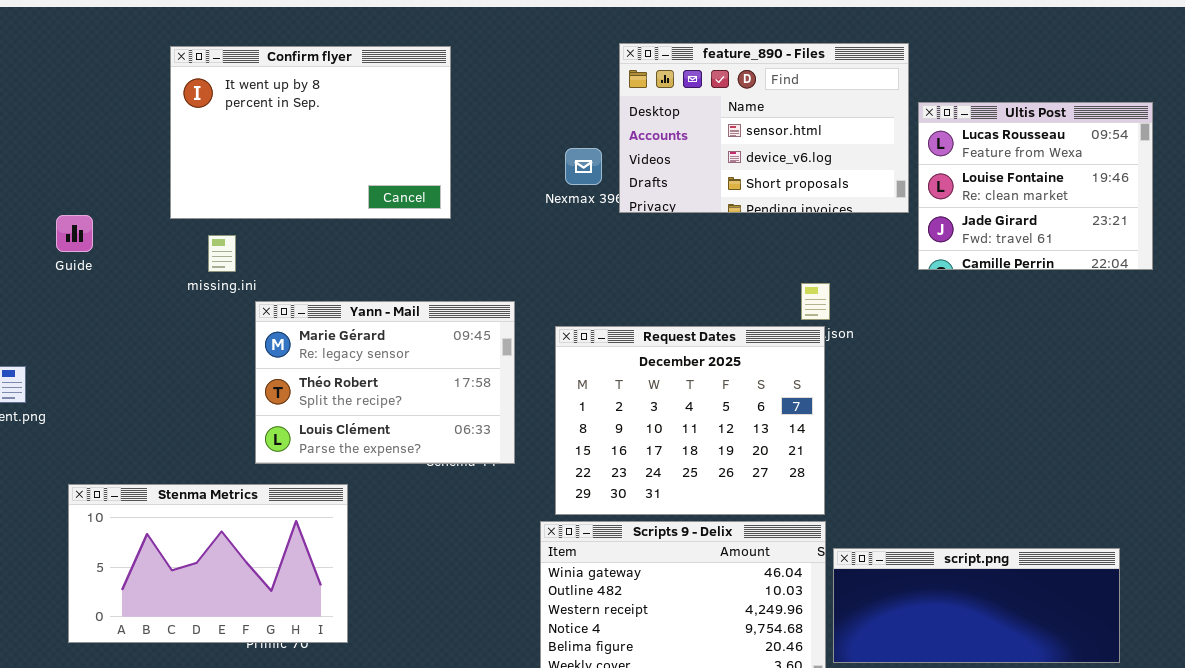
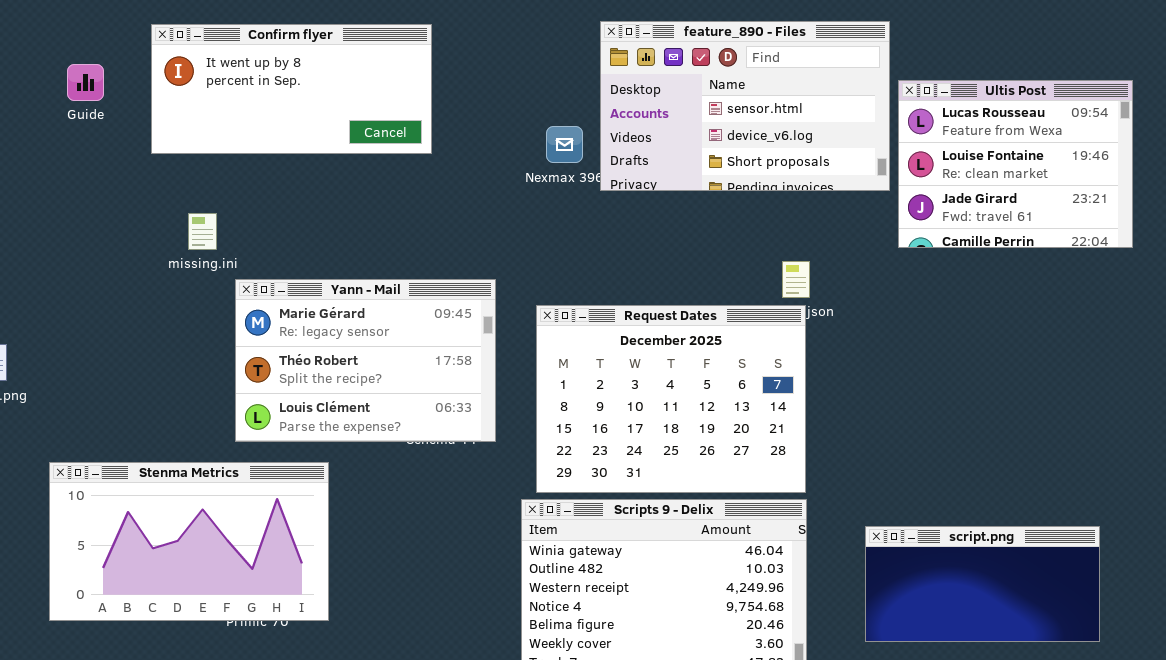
Confirm flyer: [170,46,451,219] -> [151,24,432,154], resized
Guide: [56,215,93,252] -> [67,64,104,101], moved
script.png: [833,548,1120,663] -> [865,526,1100,642], resized

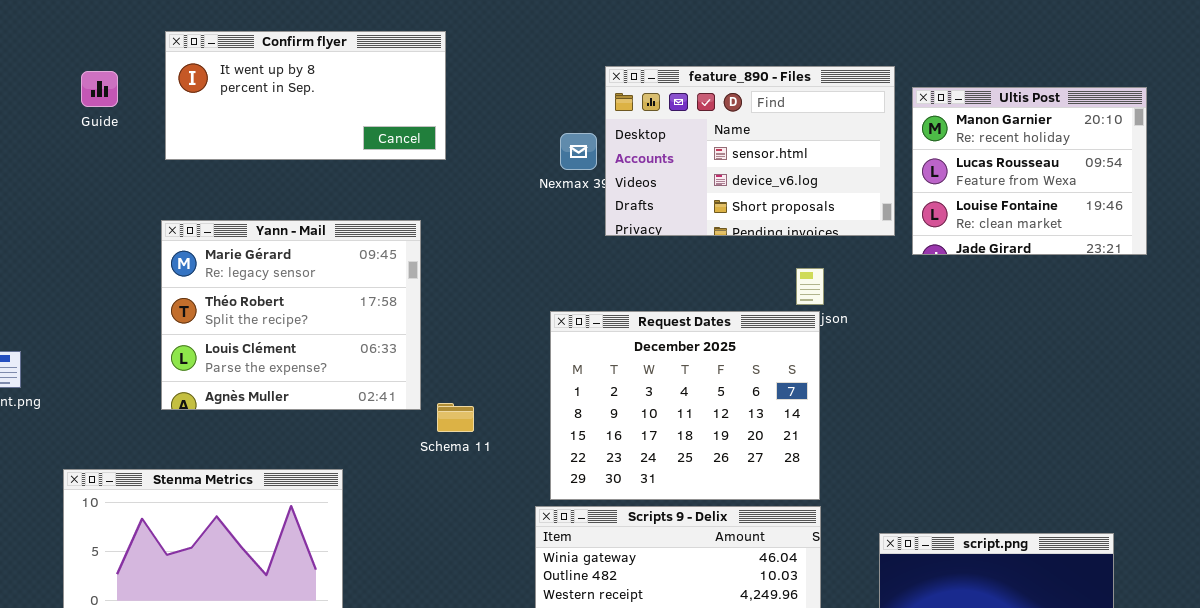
feature_890 - Files: [600,21,890,191] -> [605,66,895,236], moved
Ultis Post: [898,80,1133,248] -> [912,87,1147,255], scrolled up 1 row
Yann - Mail: [235,279,496,442] -> [161,220,421,410], moved, resized

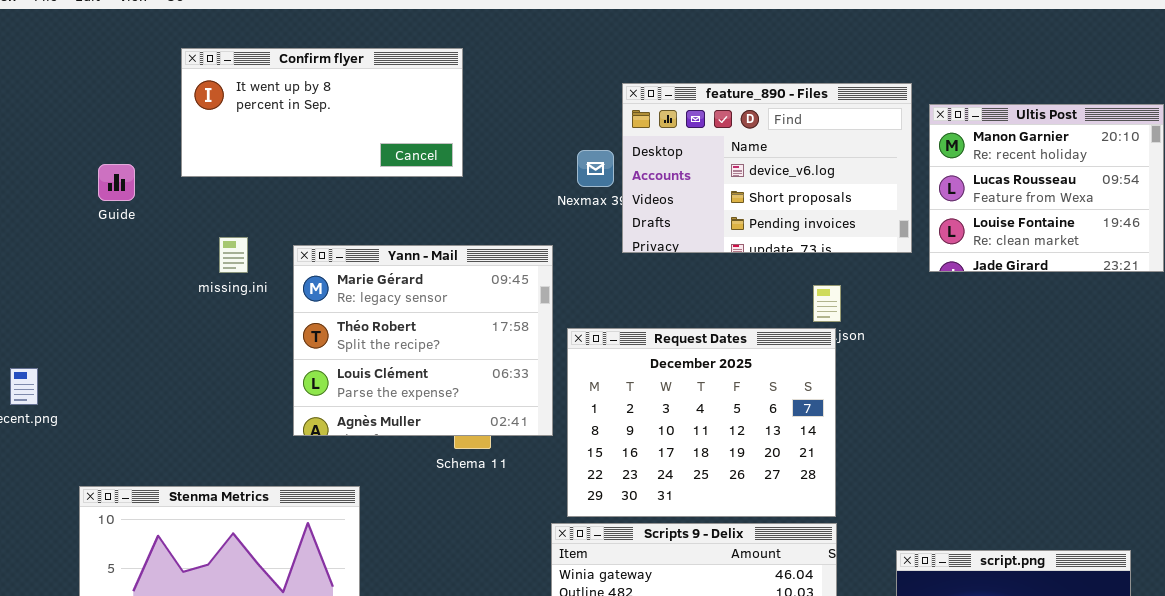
feature_890 - Files: [605,66,895,236] -> [622,83,912,253], scrolled down 1 row
Guide: [81,71,118,107] -> [98,164,135,201], moved
Yann - Mail: [161,220,421,410] -> [293,245,553,436], moved

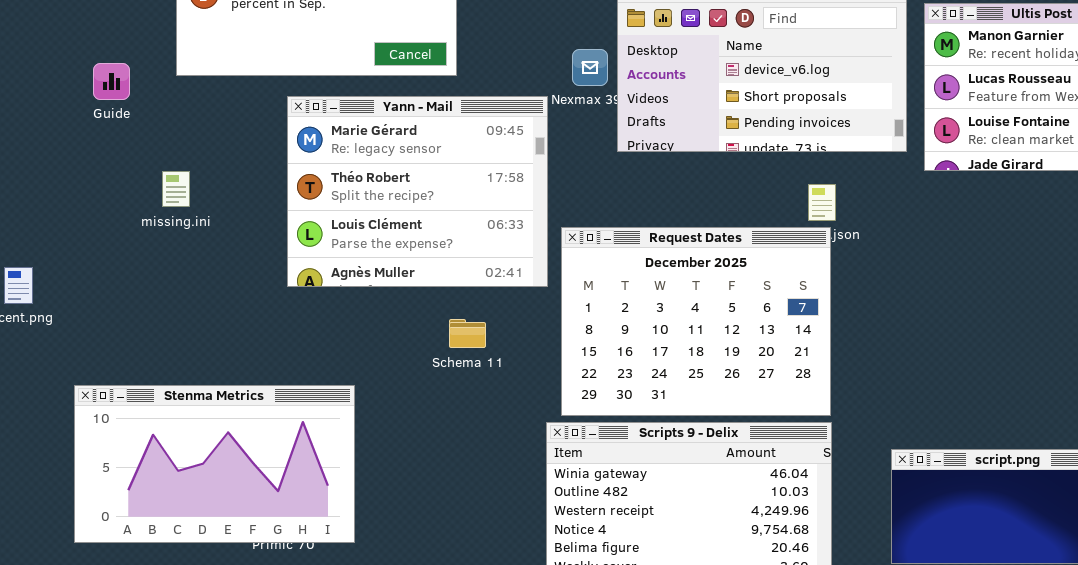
missing.ini: [219,237,248,273] -> [162,171,190,207], moved
Yann - Mail: [293,245,553,436] -> [287,96,548,287], moved

